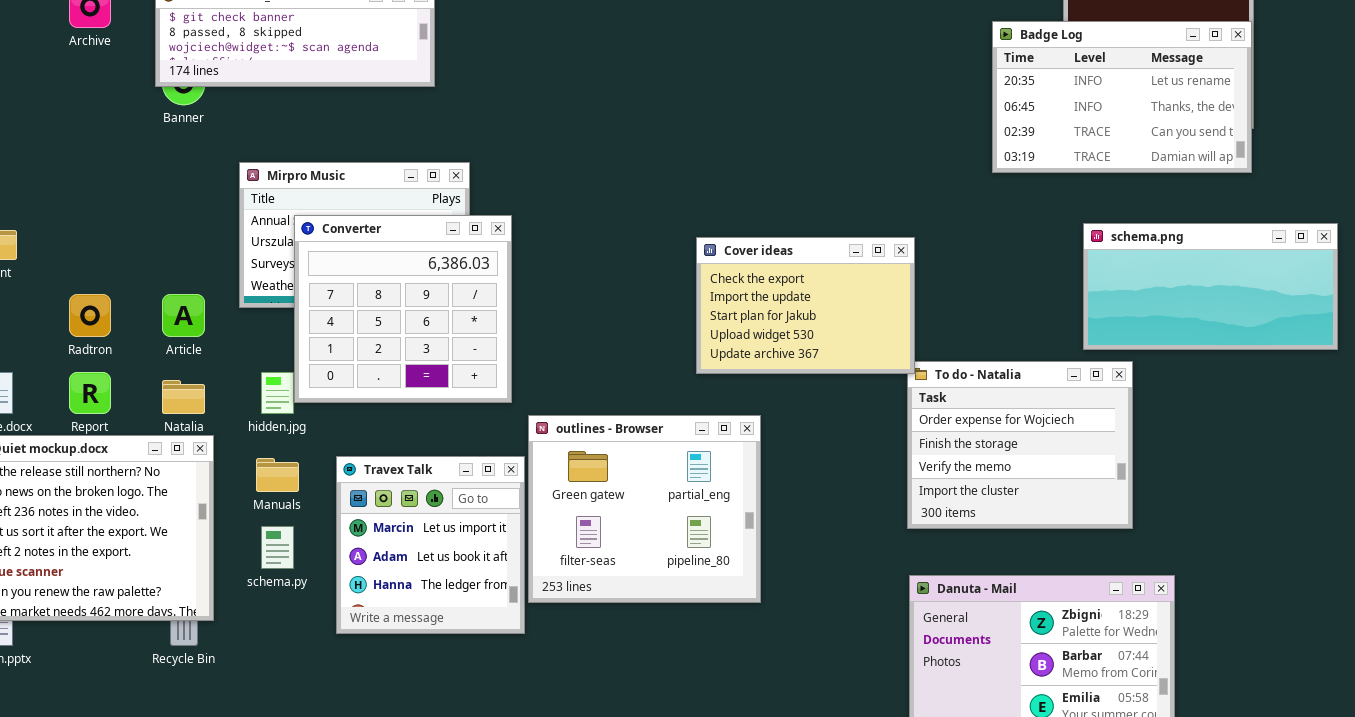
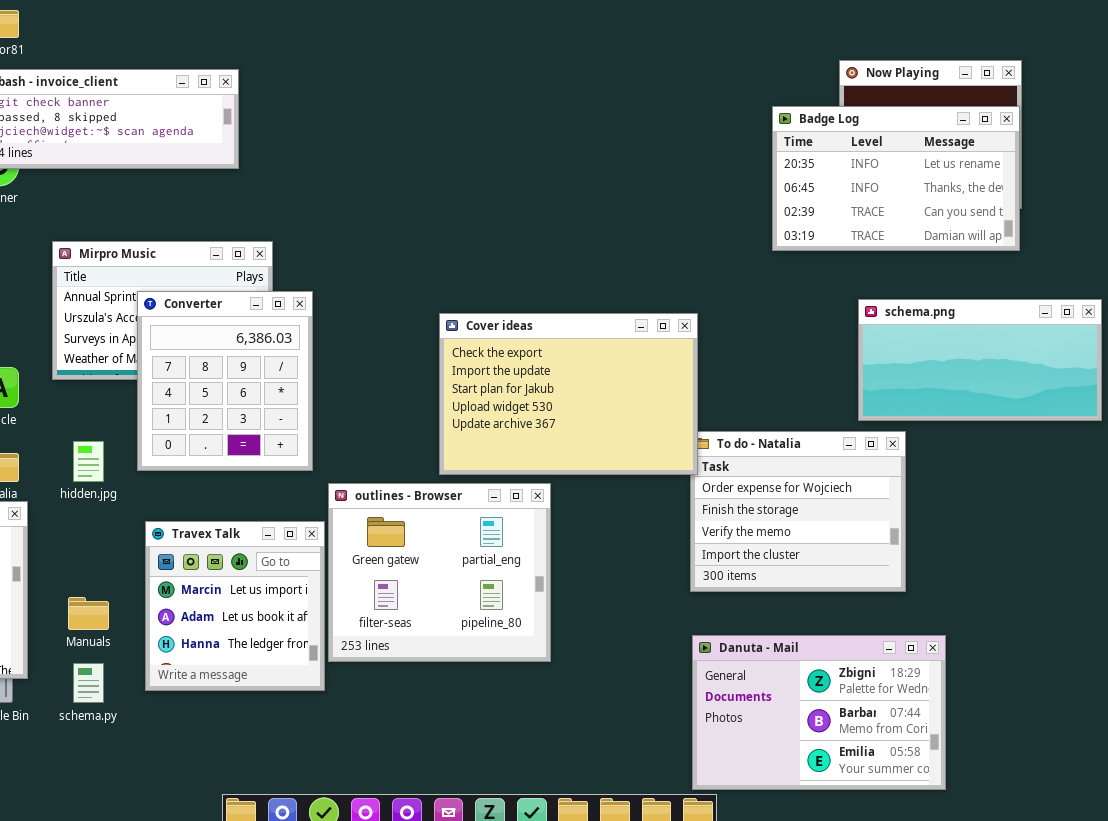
Converter: [294,215,512,403] -> [137,291,313,471], resized
Cover ideas: [696,237,915,374] -> [439,313,698,475], resized
Manuals: [256,458,299,492] -> [68,597,109,630], moved
schema.py: [261,526,294,569] -> [73,663,104,703], moved

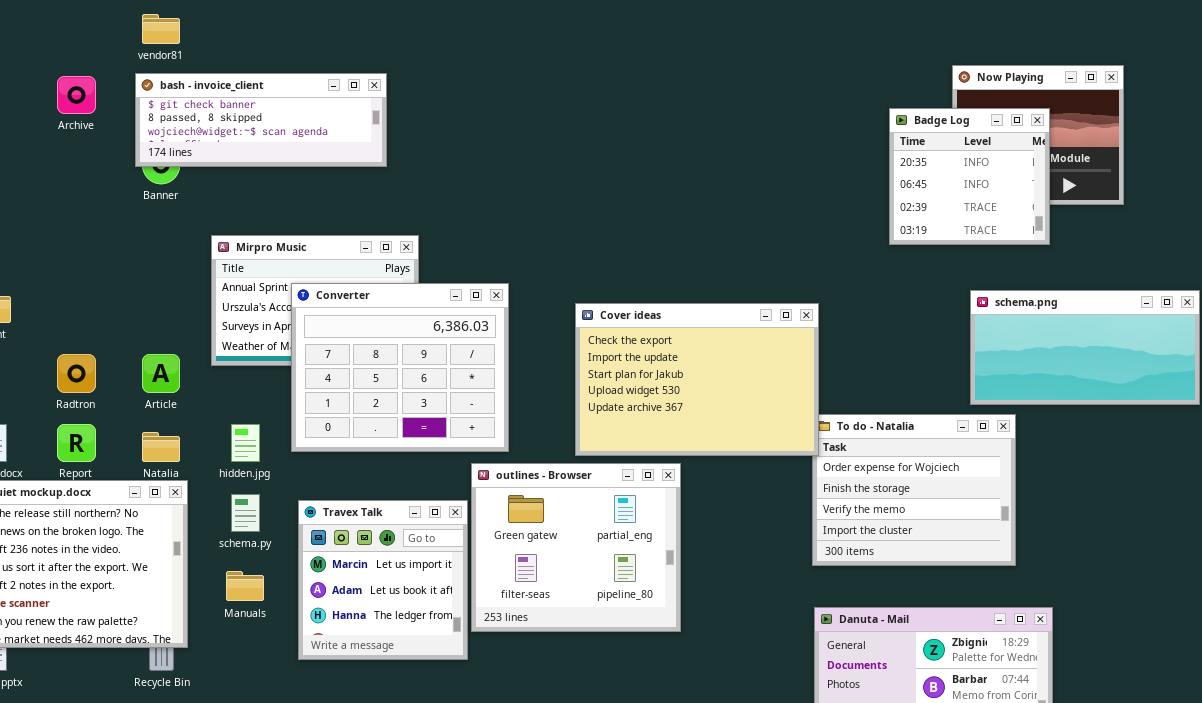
Badge Log: [772,106,1020,251] -> [889,108,1050,245], resized
Converter: [137,291,313,471] -> [291,283,509,452], resized
schema.py: [73,663,104,703] -> [231,494,260,532], moved

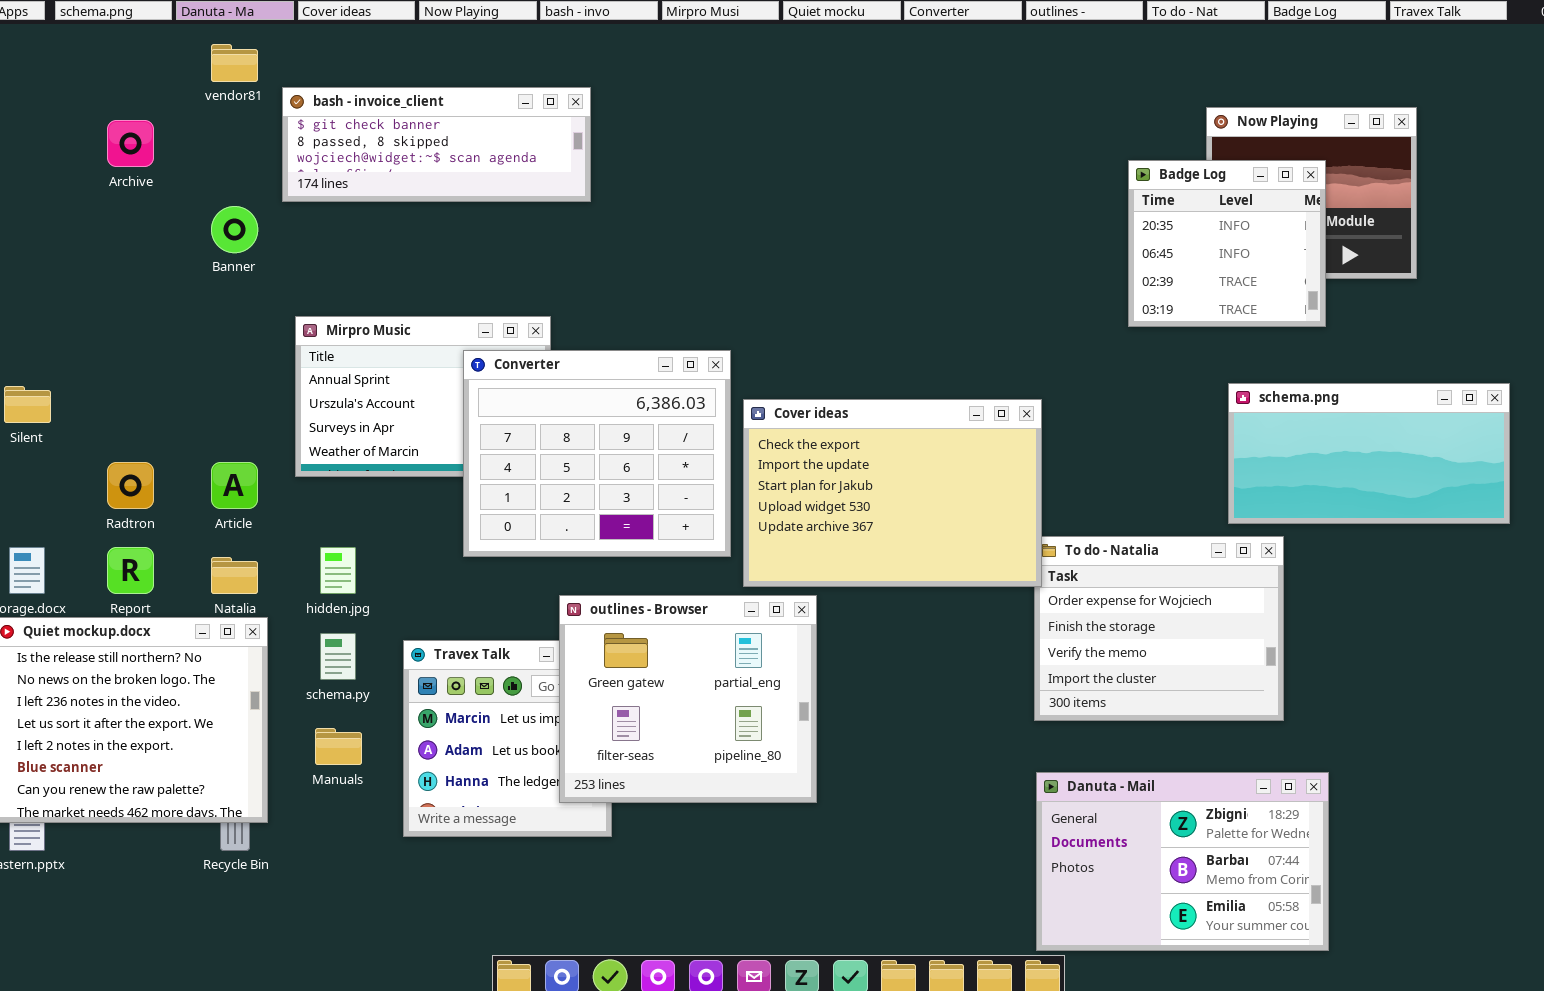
bash - invoice_client: [135,73,387,167] -> [282,87,591,202], moved
Converter: [291,283,509,452] -> [463,350,731,557], moved
outlines - Browser: [471,463,681,632] -> [559,595,817,803], moved

